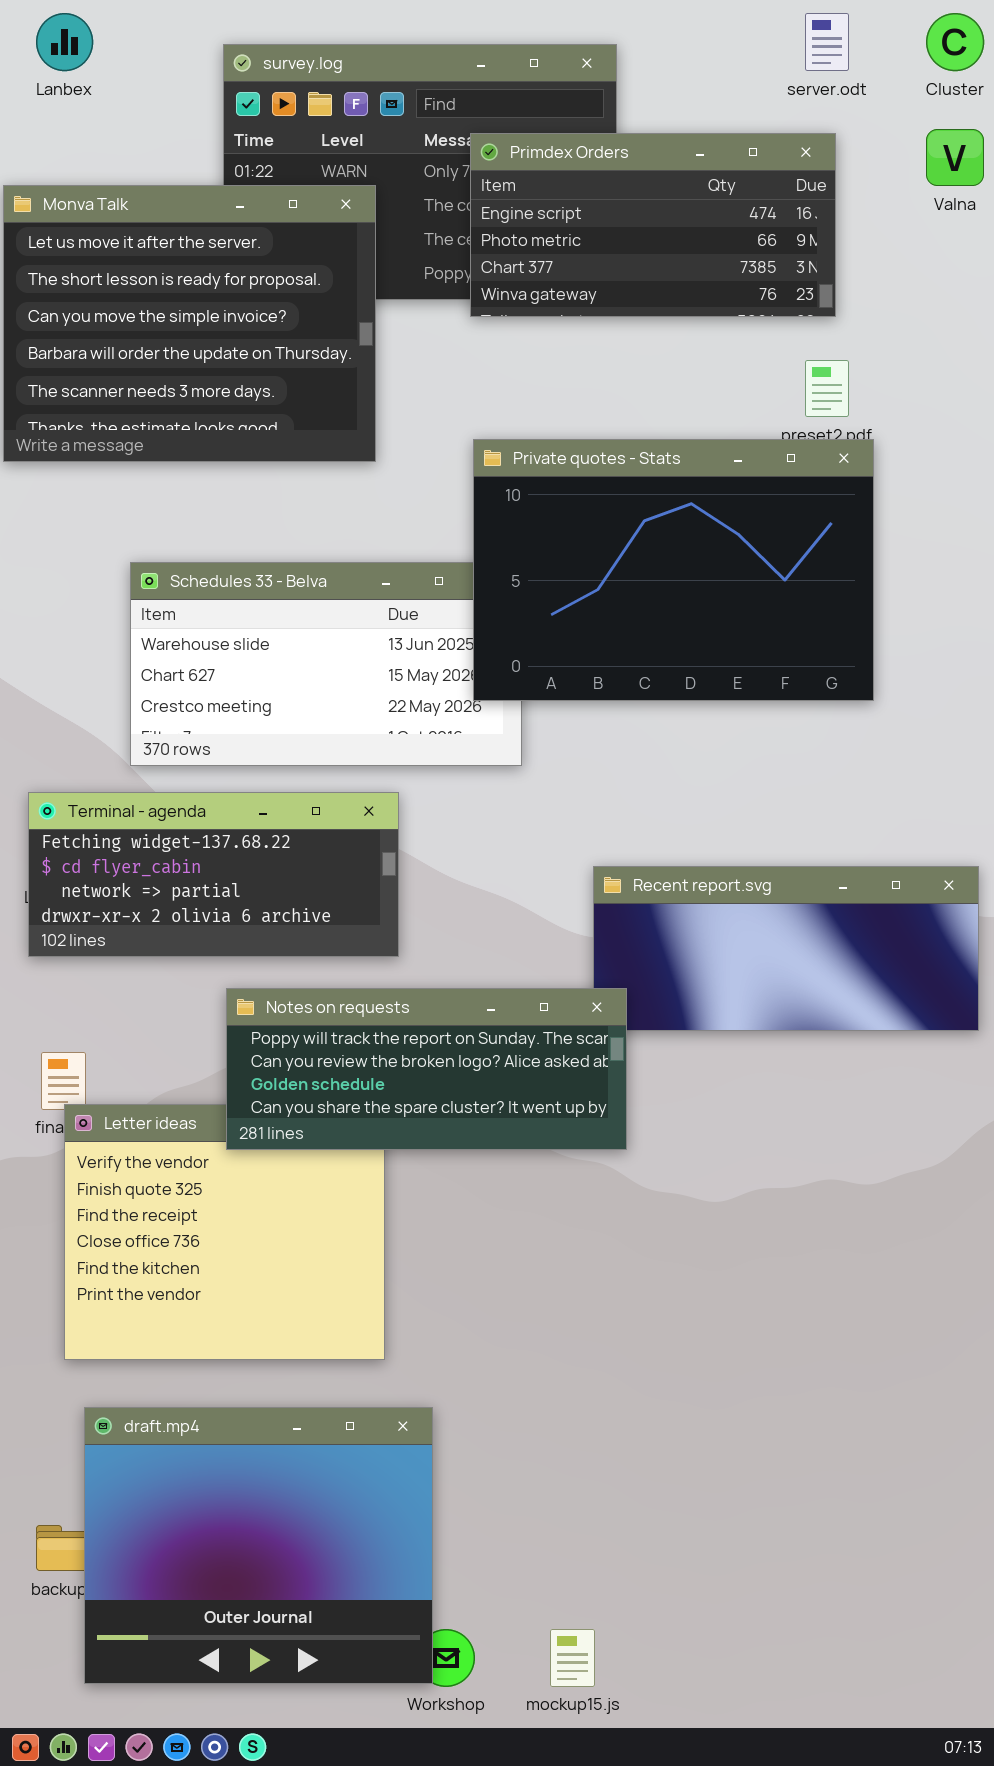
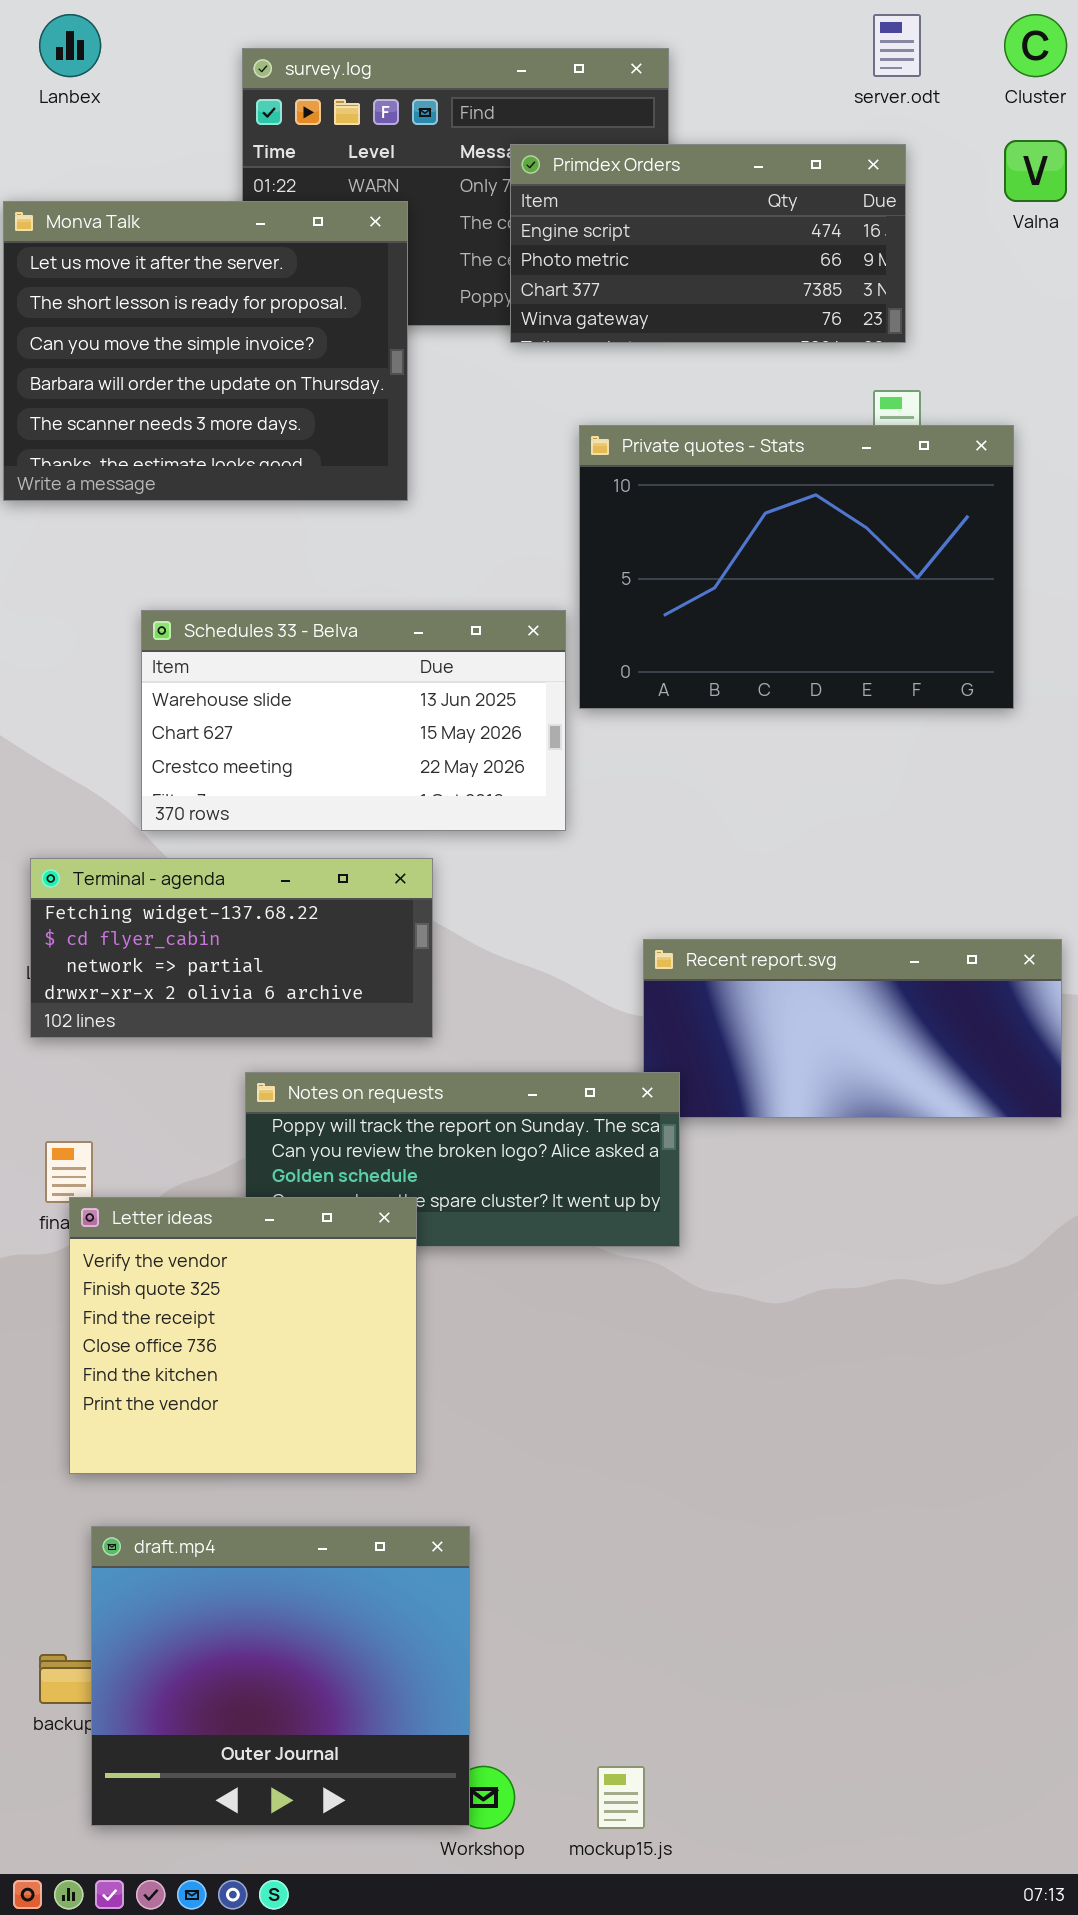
Private quotes - Stats: [473,439,874,701] -> [579,425,1014,709], moved
Letter ideas: [64,1104,385,1360] -> [69,1197,417,1474], raised

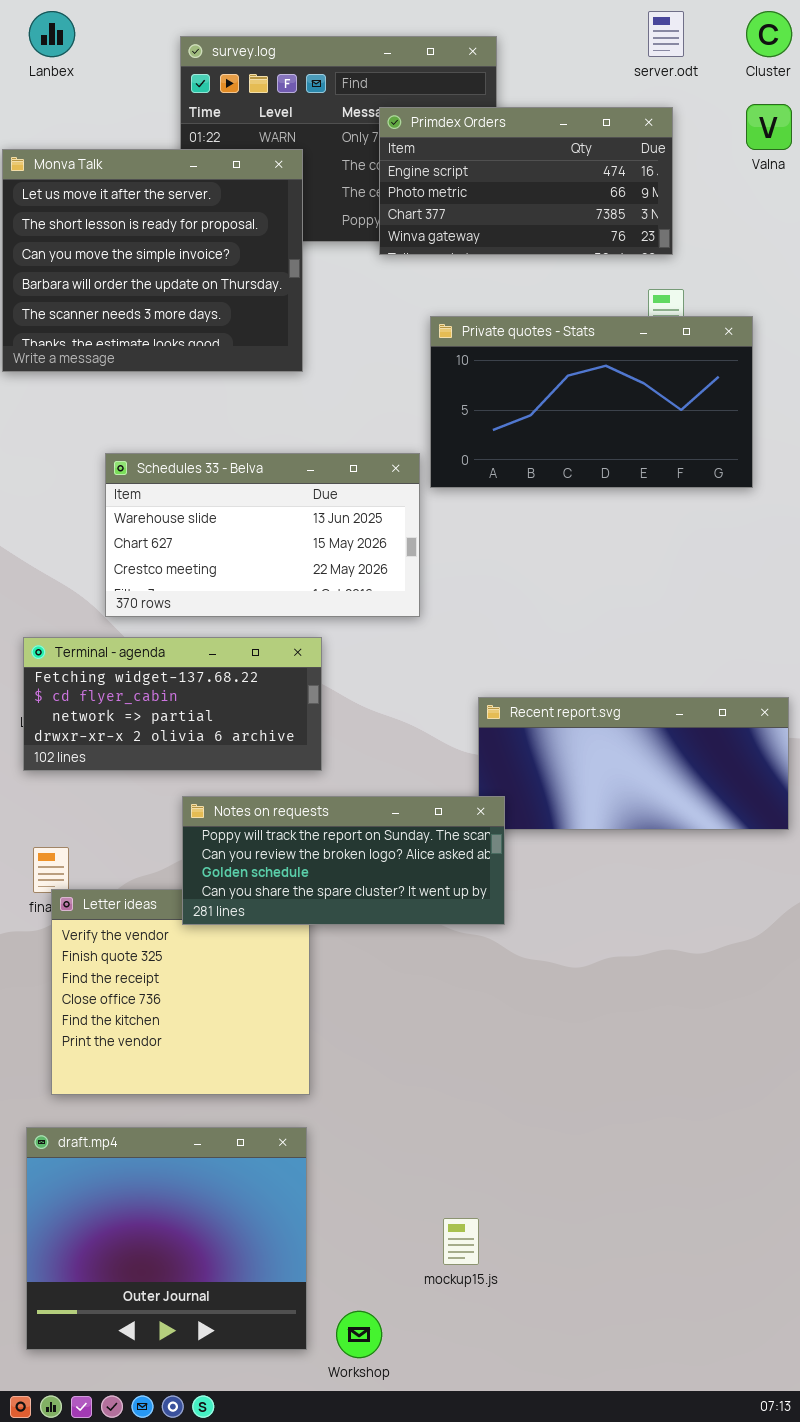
Private quotes - Stats: [579,425,1014,709] -> [430,316,753,488], resized
Notes on requests: [245,1072,680,1247] -> [182,796,505,925], raised
draft.mp4: [91,1526,470,1826] -> [26,1127,307,1350], moved
mockup15.js: [597,1766,645,1829] -> [443,1218,479,1265], moved

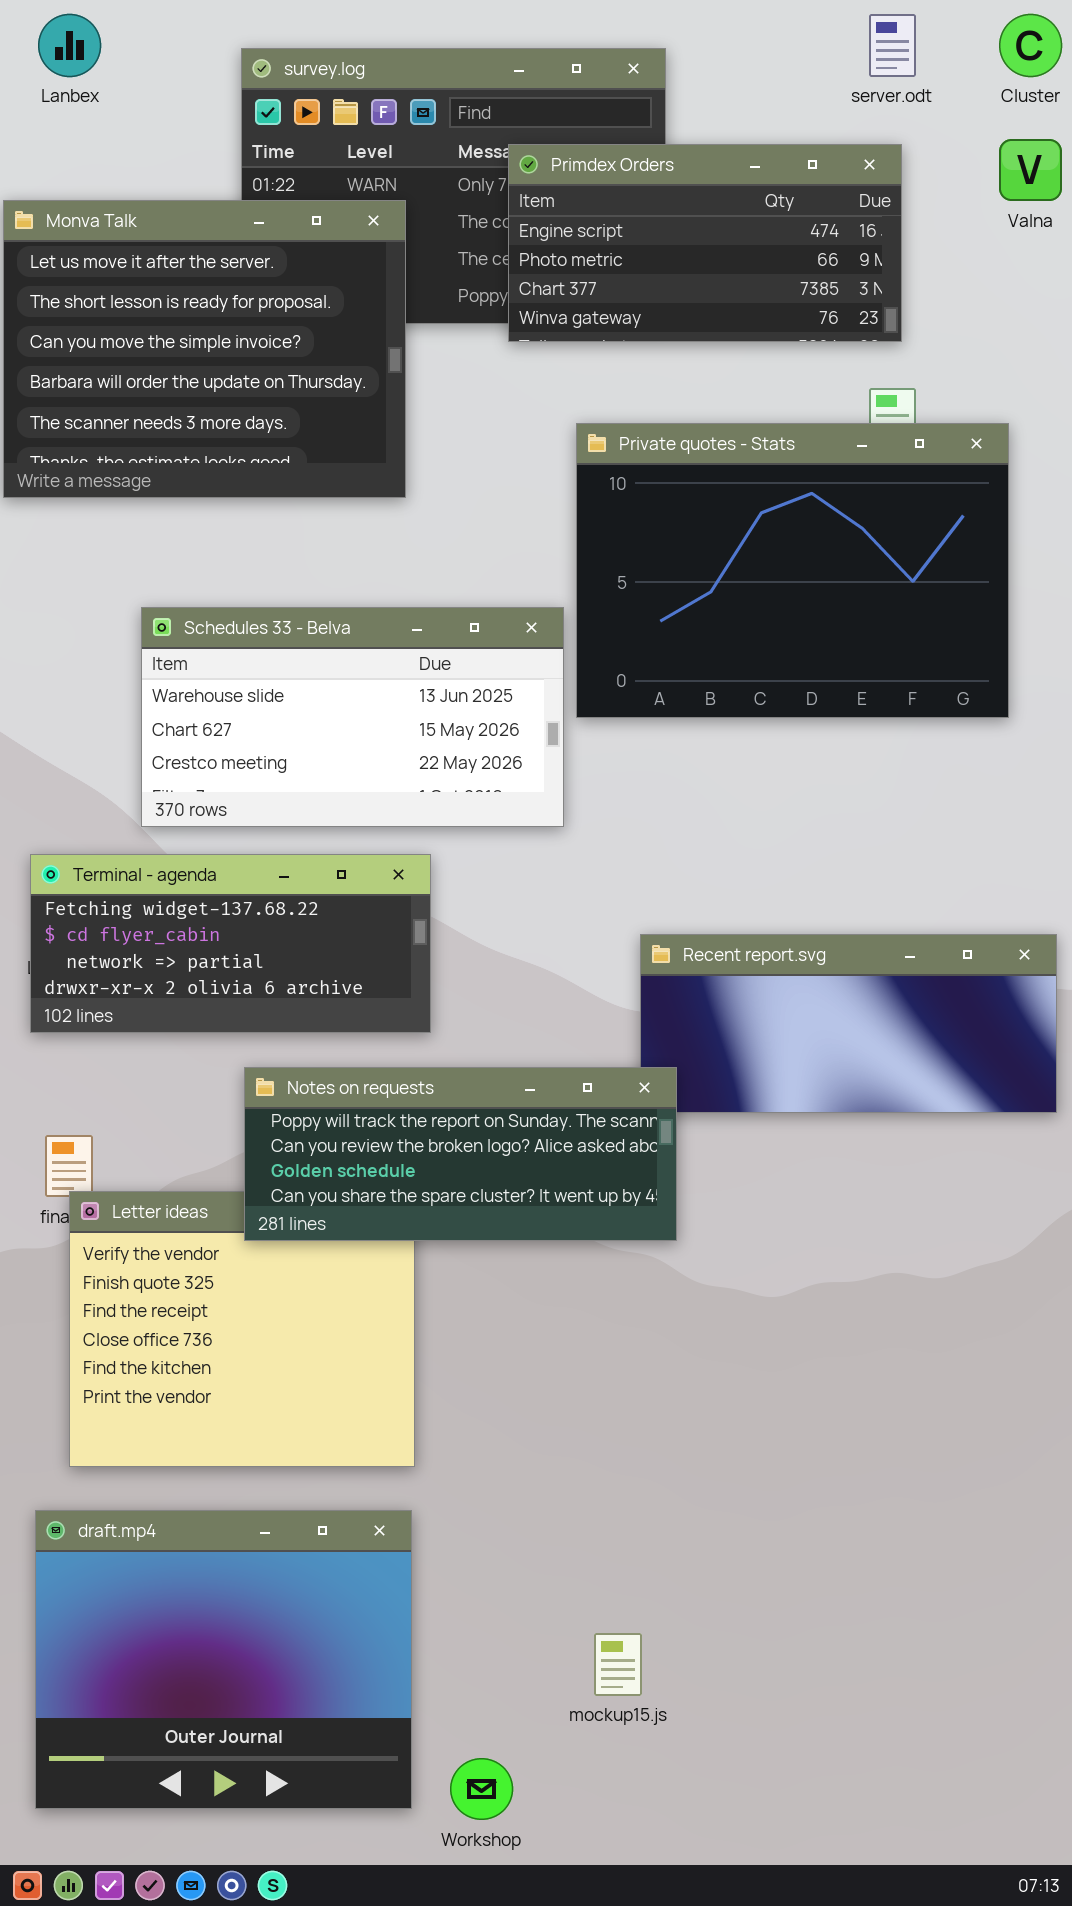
Private quotes - Stats: [430,316,753,488] -> [576,423,1009,718], resized

